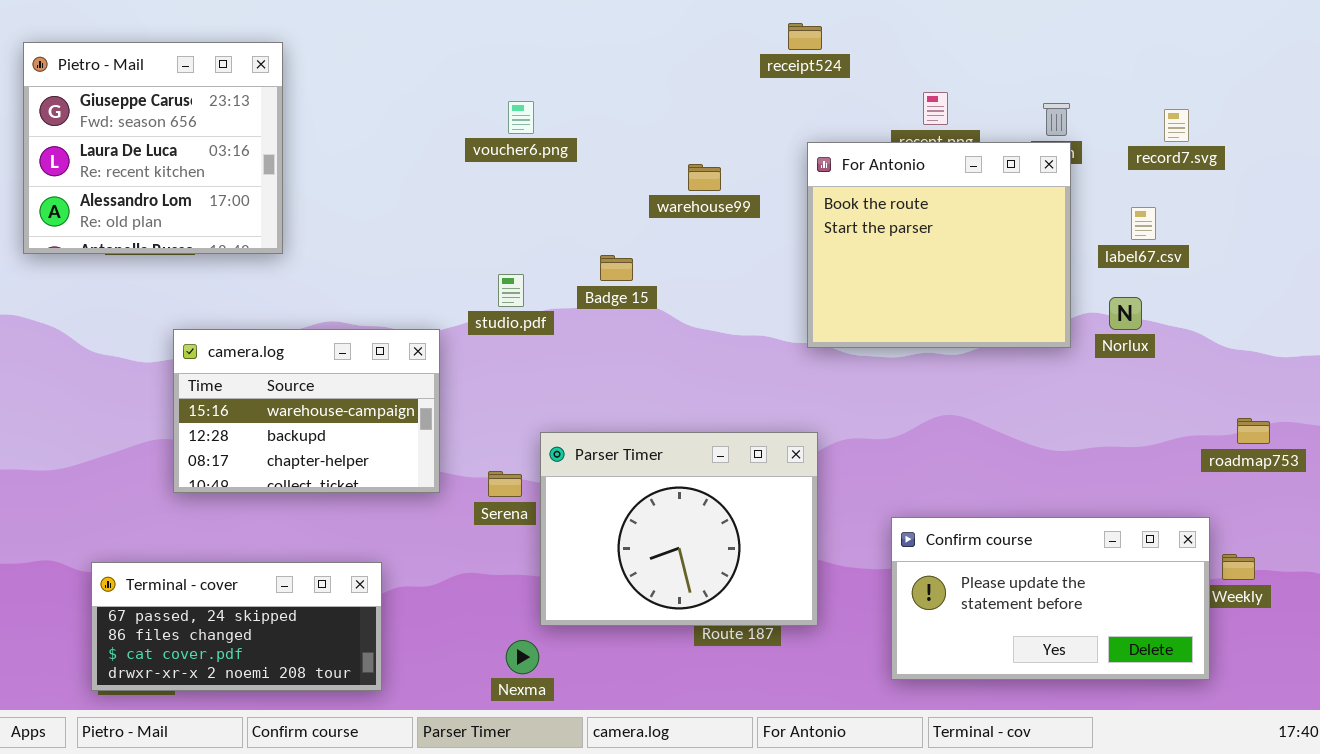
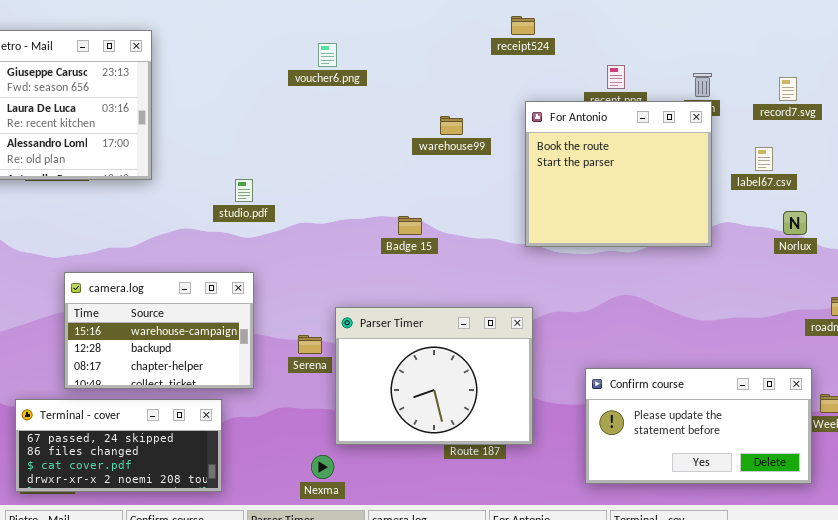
voucher6.png: [508,101,534,134] -> [318,43,337,67], moved
Badge 15: [600,255,633,281] -> [398,216,422,235], moved
studio.pdf: [498,274,524,307] -> [235,179,253,202], moved
Norlux: [1109,297,1142,330] -> [783,211,807,235], moved
camera.log: [173,329,440,493] -> [64,272,254,389], moved

